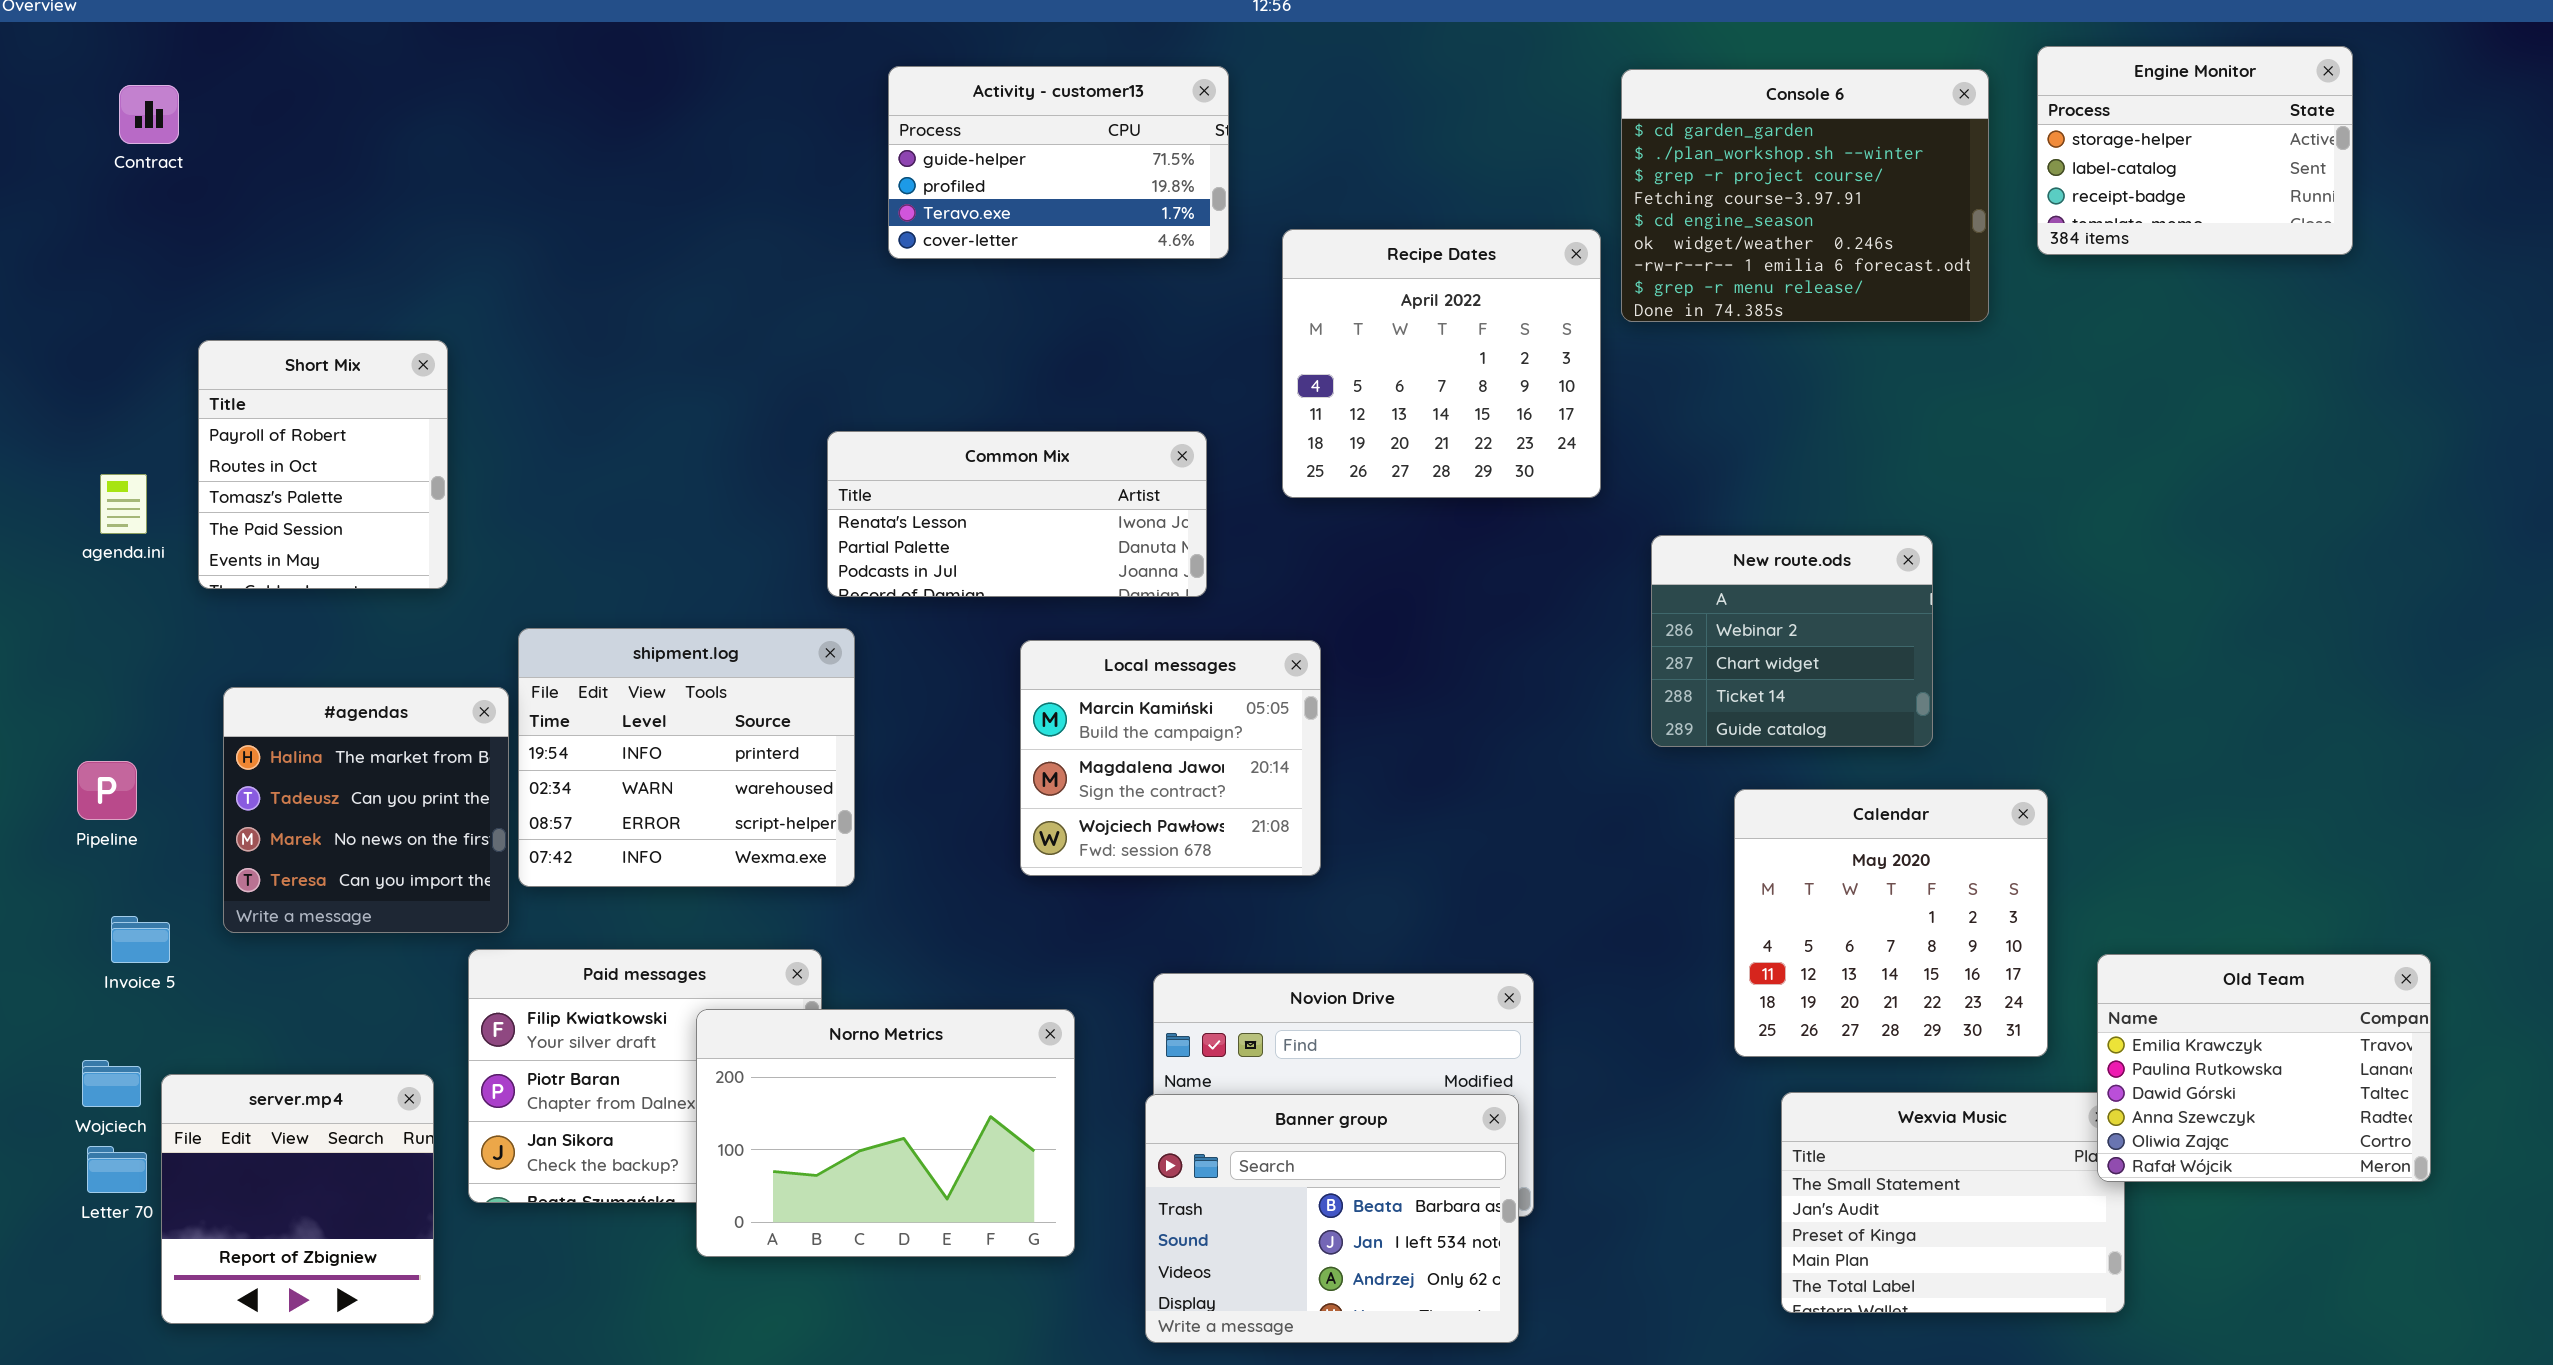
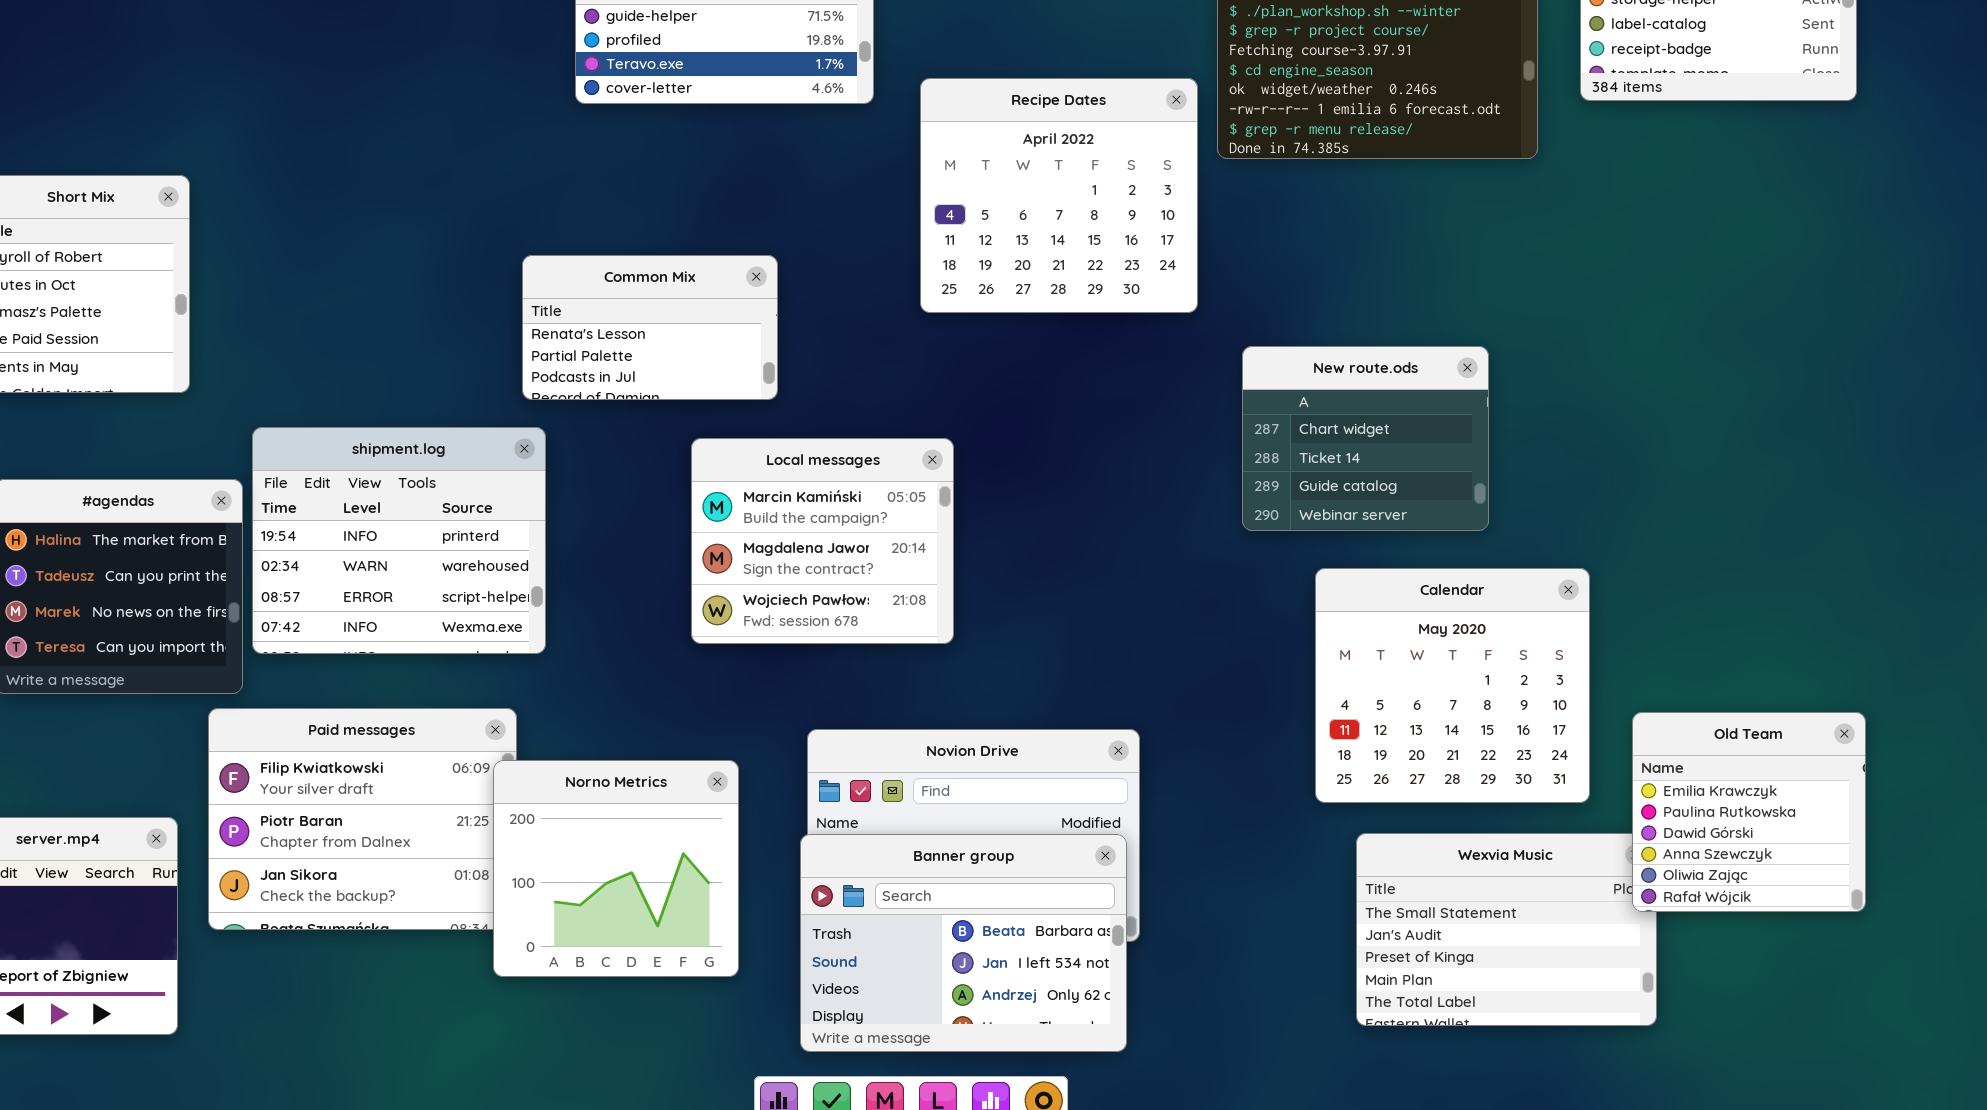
Common Mix: [827,431,1207,597] -> [522,255,778,400], resized
New route.ods: [1651,535,1933,747] -> [1242,346,1489,531], scrolled down 1 row
Old Team: [2097,954,2431,1182] -> [1632,712,1866,912], resized
Norno Metrics: [696,1009,1075,1257] -> [493,760,739,977], resized

